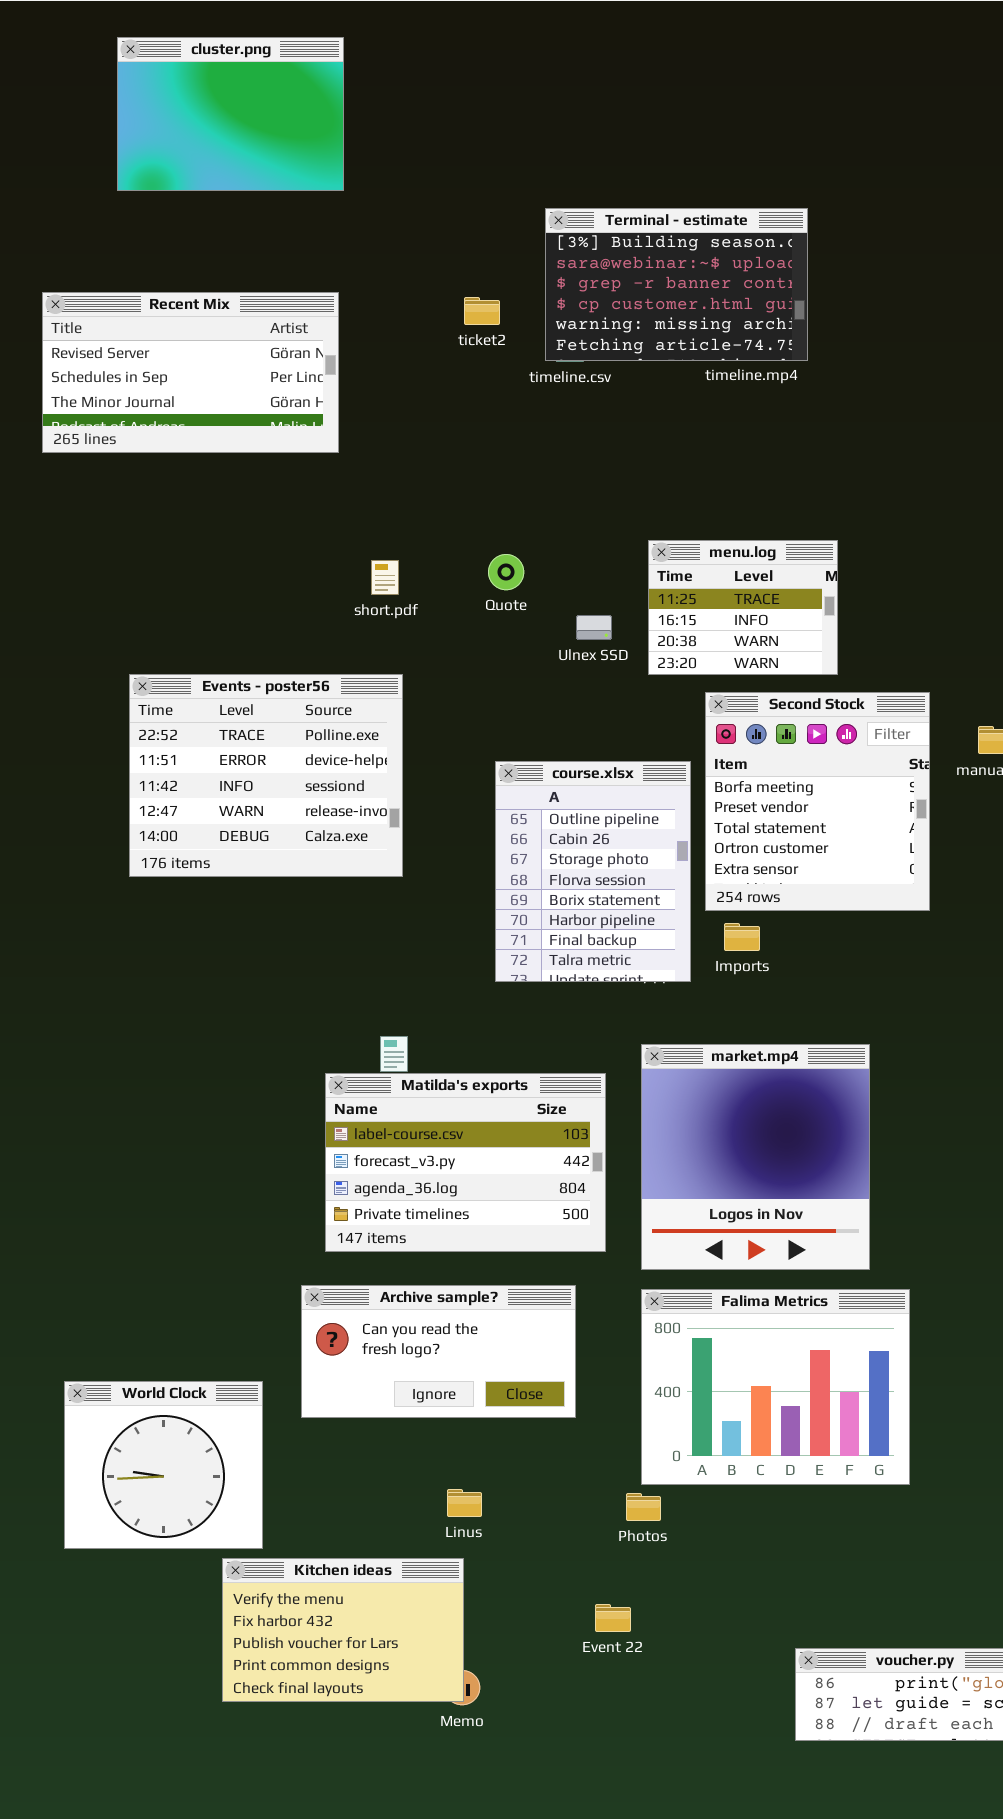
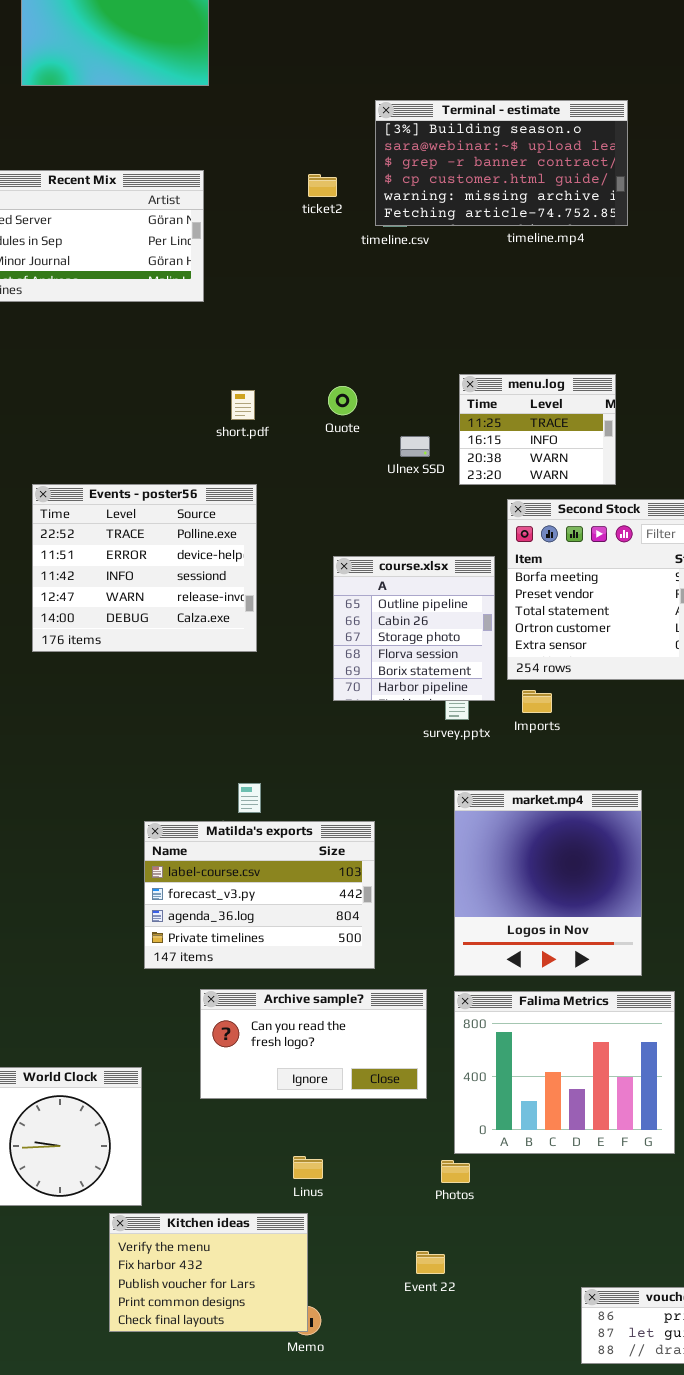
Terminal - estimate: [545,208,808,361] -> [375,100,628,226], resized
course.xlsx: [495,761,691,982] -> [333,556,495,701], resized
Matilda's exports: [325,1073,606,1252] -> [144,821,375,969], moved
Archive sample?: [301,1285,576,1418] -> [200,989,427,1099], moved

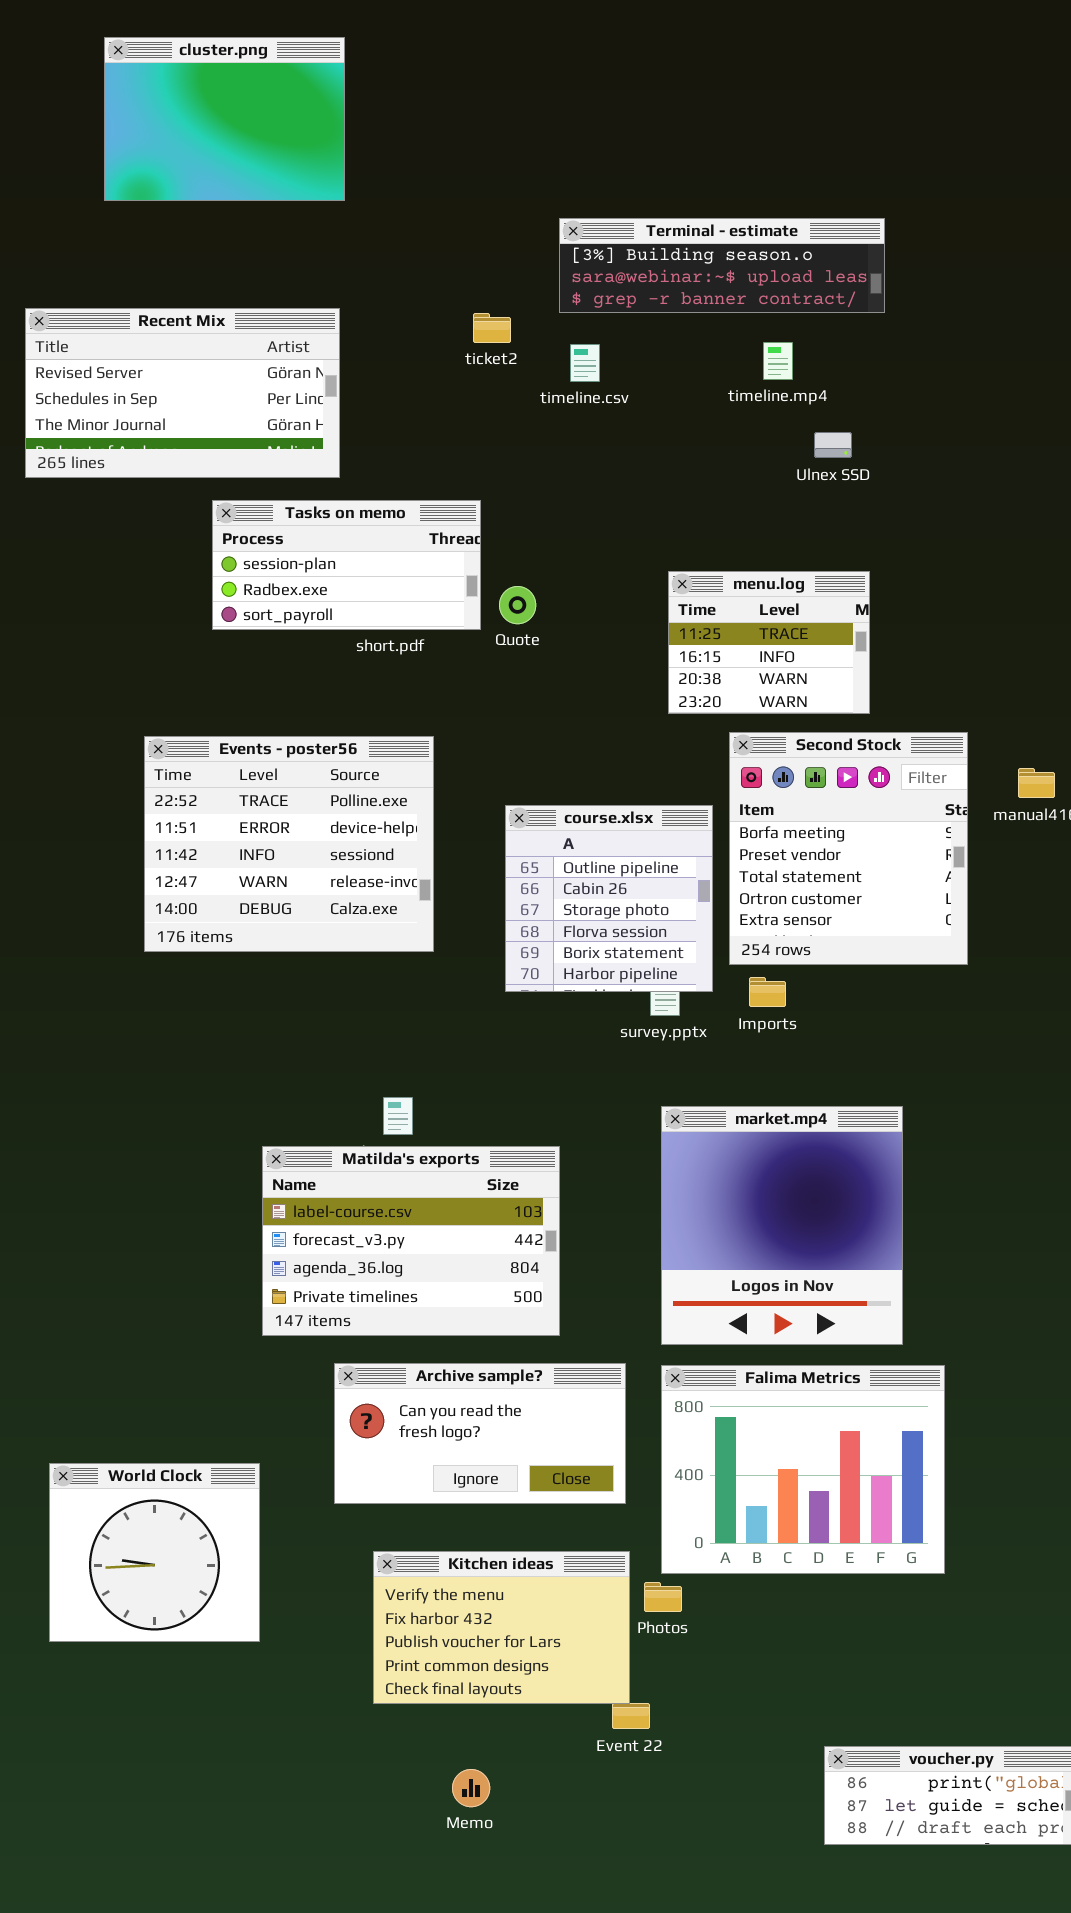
Terminal - estimate: [375,100,628,226] -> [559,218,885,313], resized
Tasks on memo: none -> [212,500,481,630], opened
Ulnex SSD: [400,436,430,457] -> [814,432,852,458], moved
Events - poster56: [32,484,257,652] -> [144,736,434,952], moved
Kitchen ideas: [109,1213,308,1332] -> [373,1551,630,1704], moved

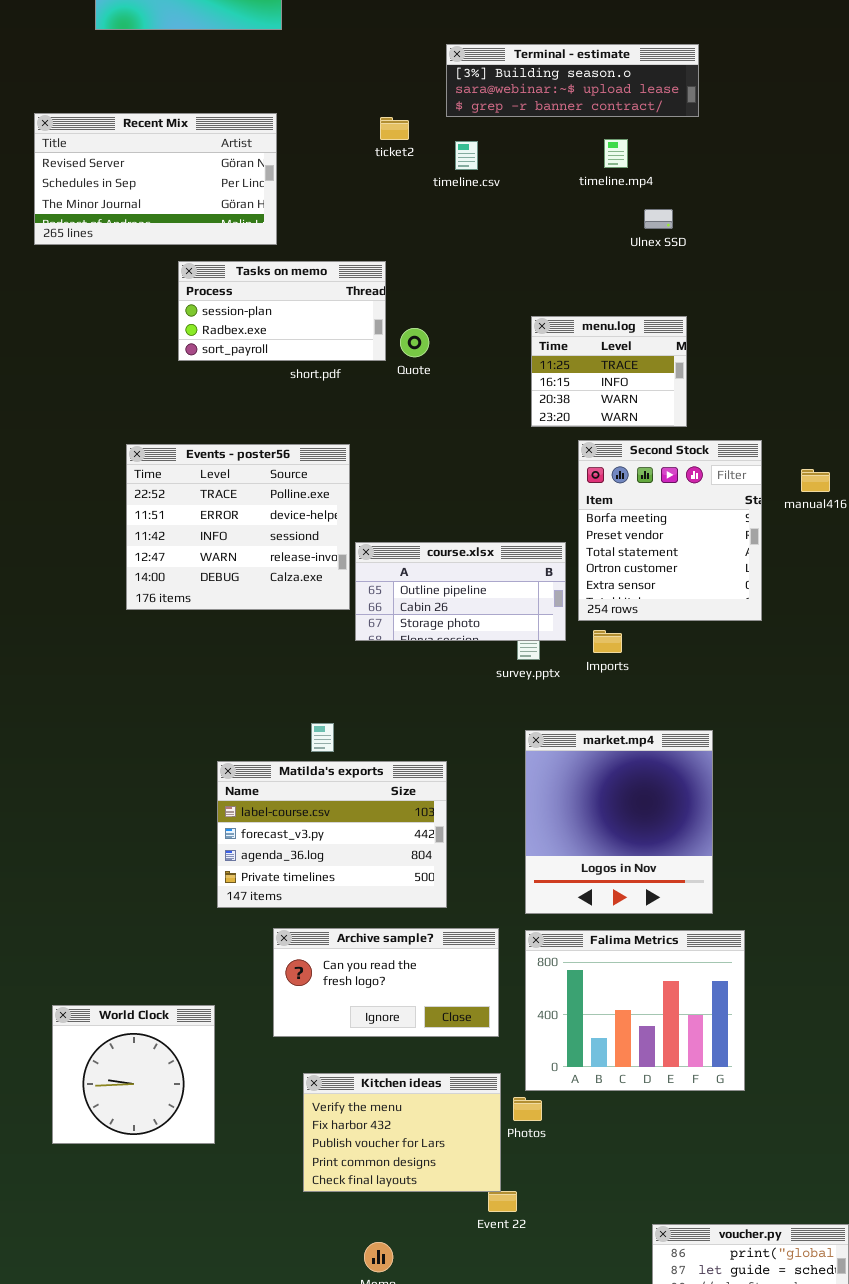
course.xlsx: [505,805,713,992] -> [355,542,566,641], resized

